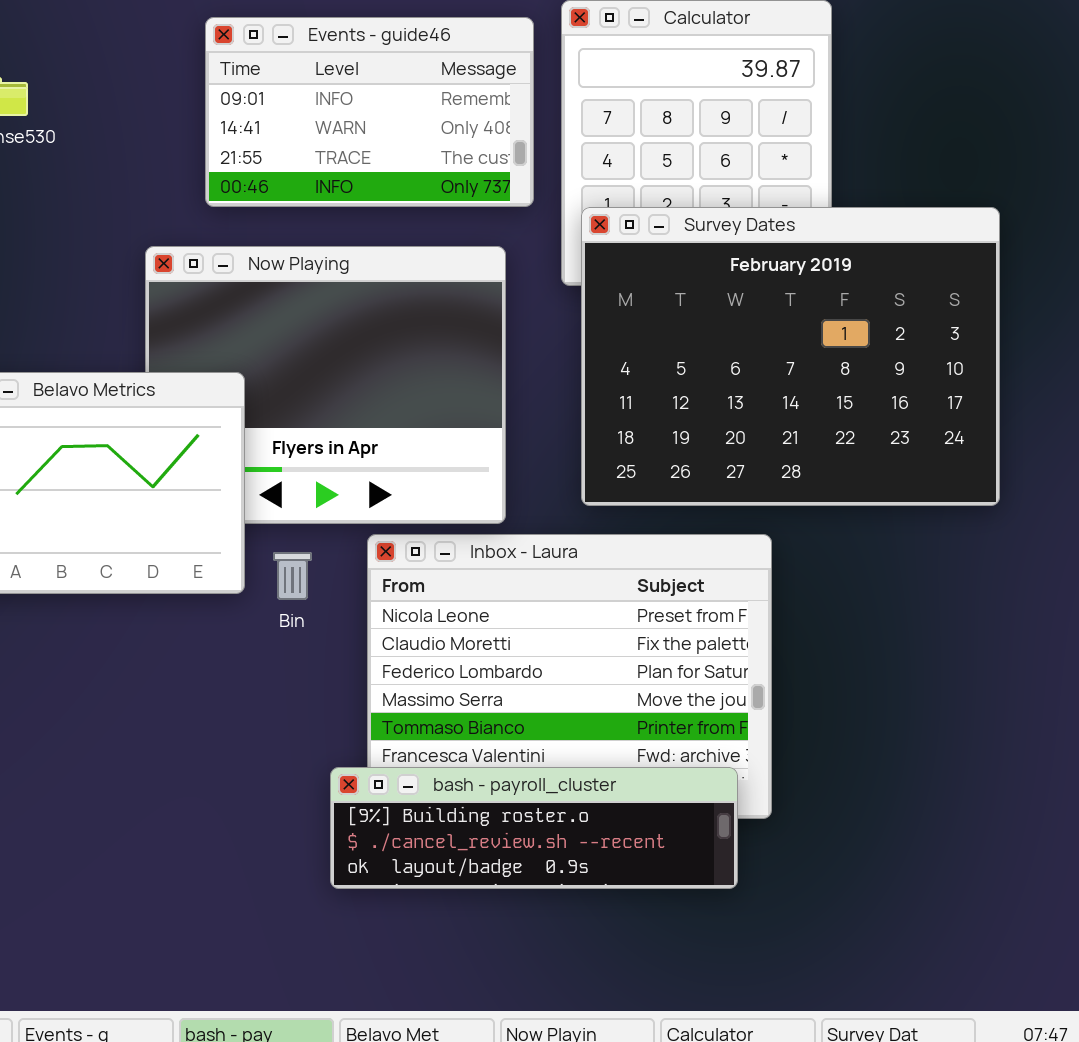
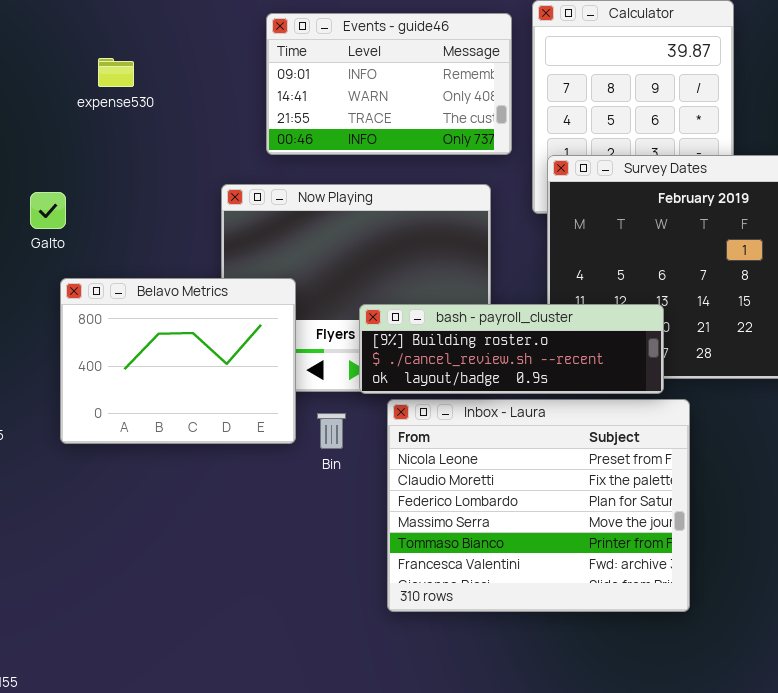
bash - payroll_cluster: [330,767,738,889] -> [359,304,664,394], moved

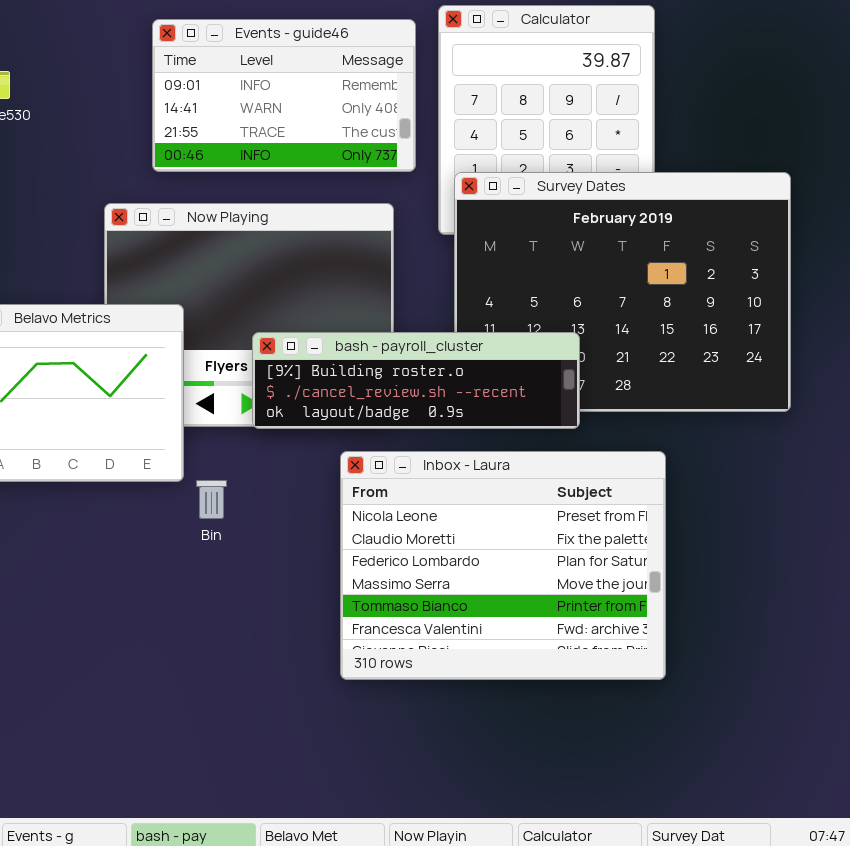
Inbox - Laura: [387,399,690,612] -> [340,451,666,680], moved
Bin: [317,413,346,449] -> [196,480,227,519], moved

